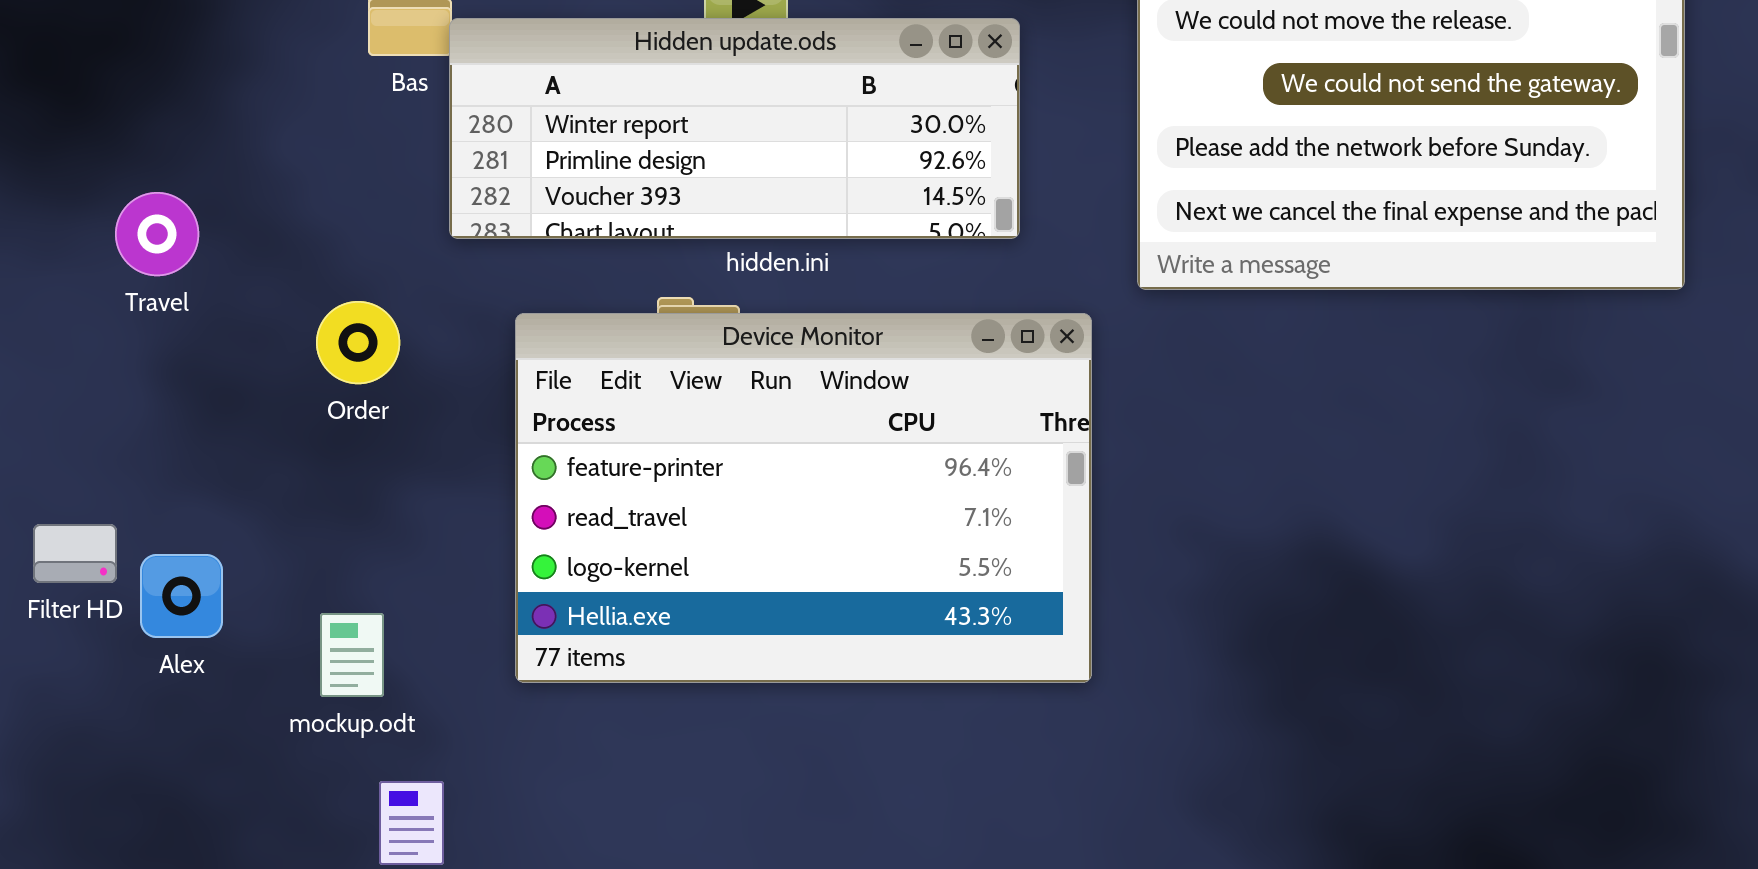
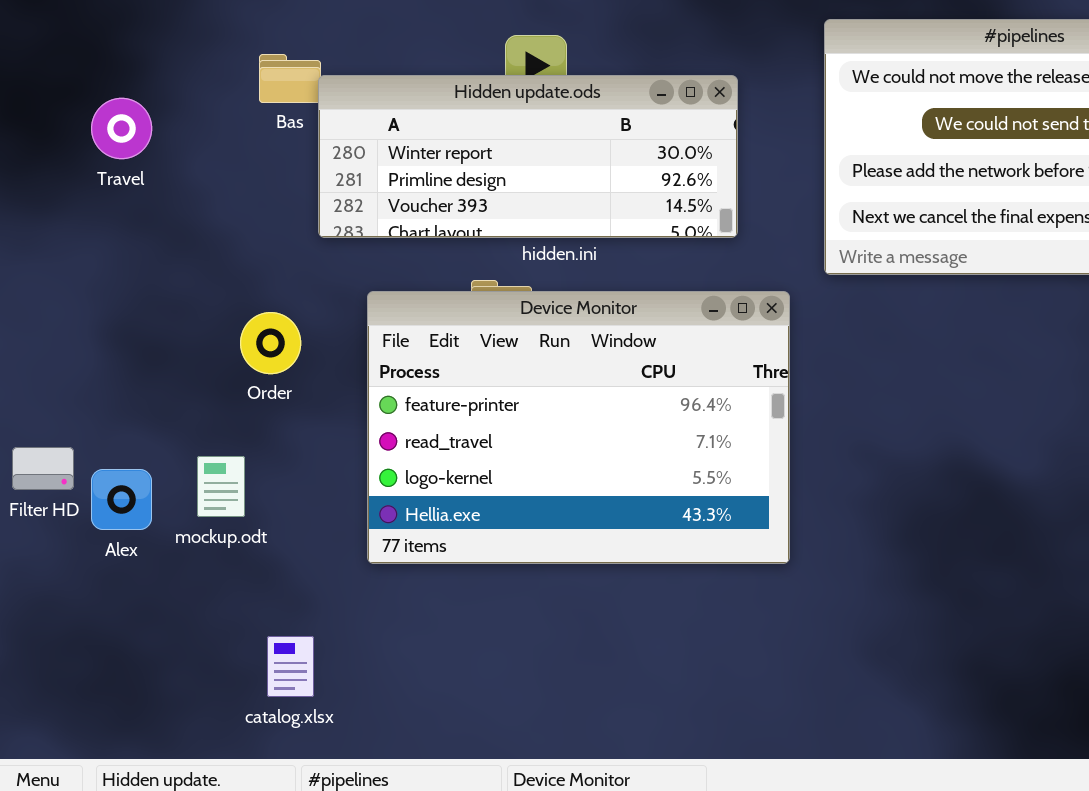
Travel: [115,192,199,276] -> [91,98,152,159], moved
Order: [316,301,400,384] -> [240,312,301,374], moved
mockup.odt: [320,613,384,697] -> [197,456,245,517], moved

